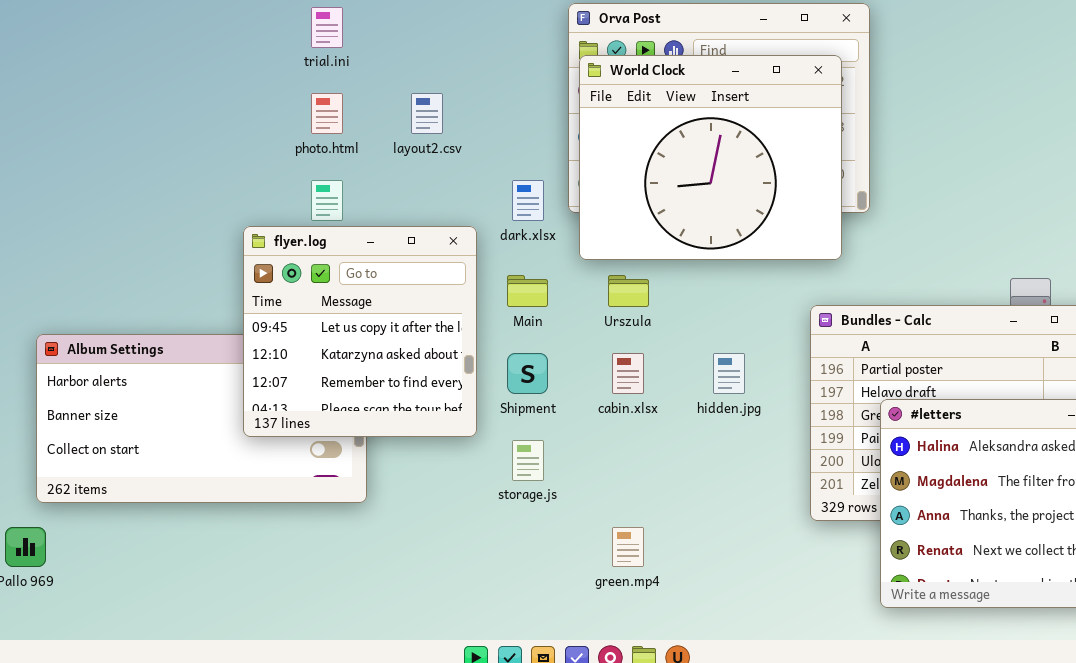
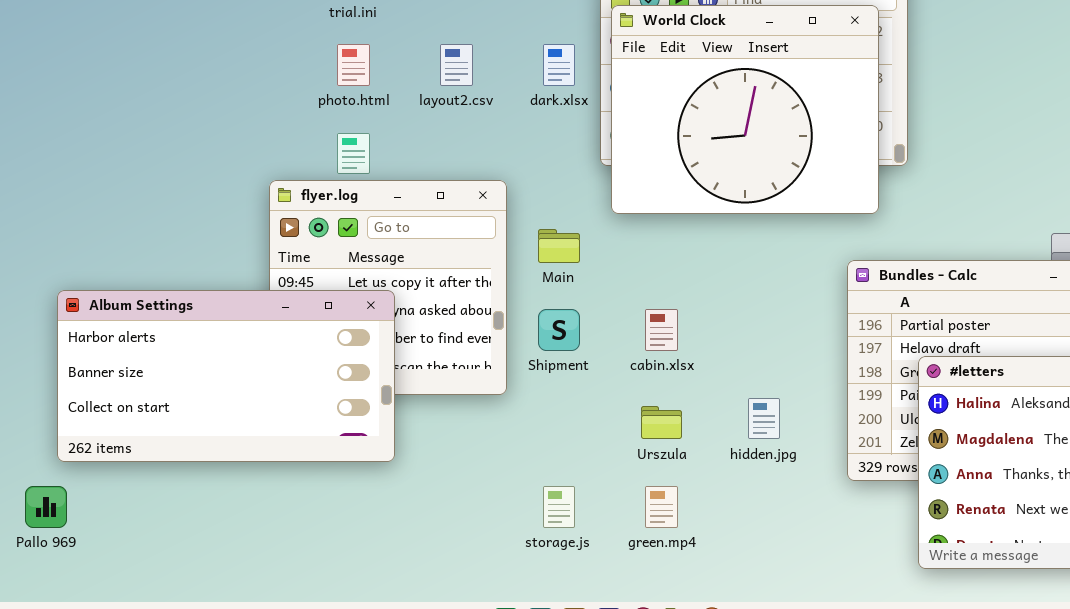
dark.xlsx: [512,180,544,221] -> [543,44,575,86], moved
Urszula: [608,275,649,307] -> [641,406,682,439], moved
Album Settings: [36,334,367,503] -> [57,290,395,462], raised
hidden.jpg: [713,353,745,394] -> [748,398,780,439], moved
storage.js: [512,440,544,481] -> [543,486,575,528], moved

